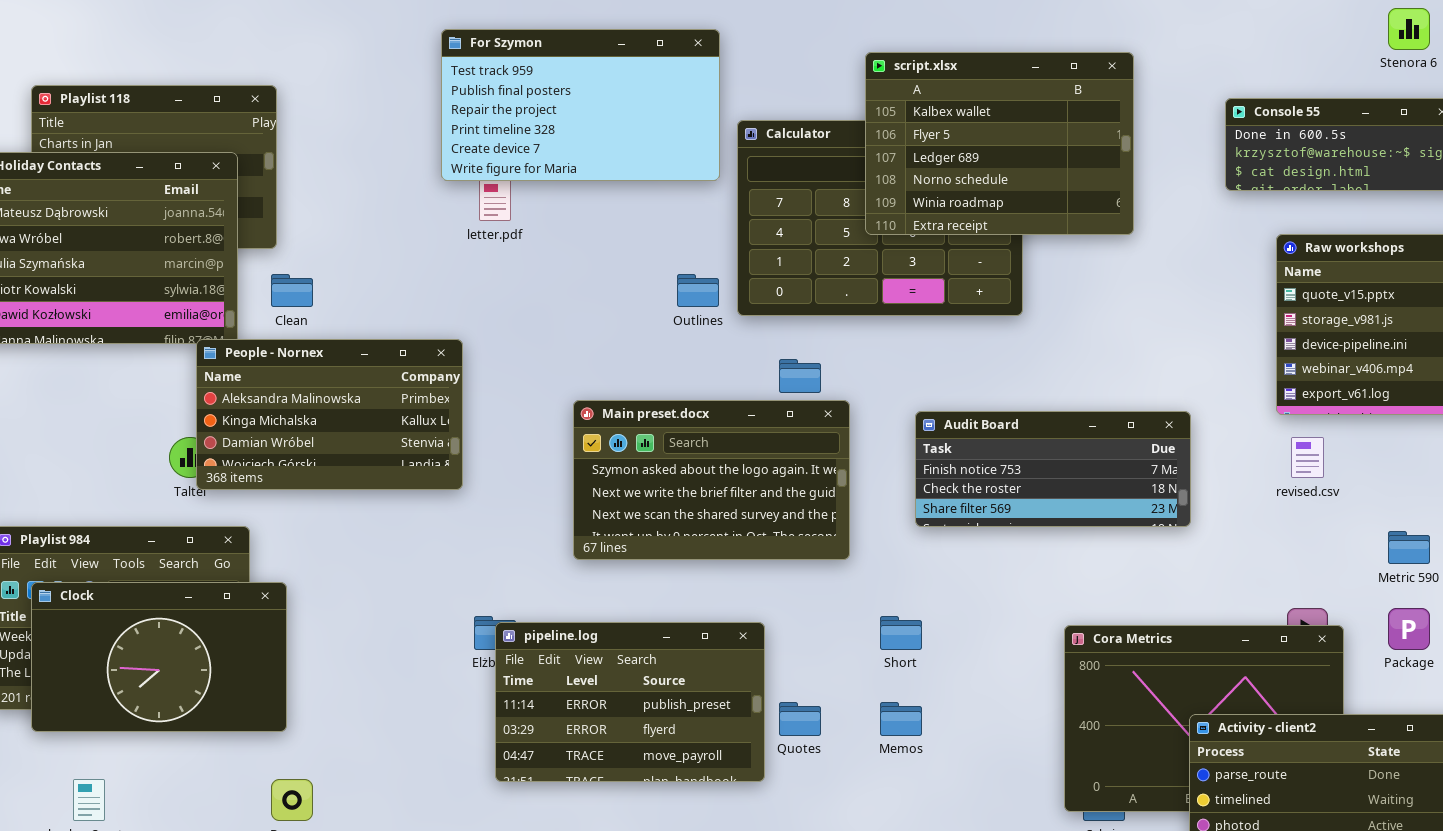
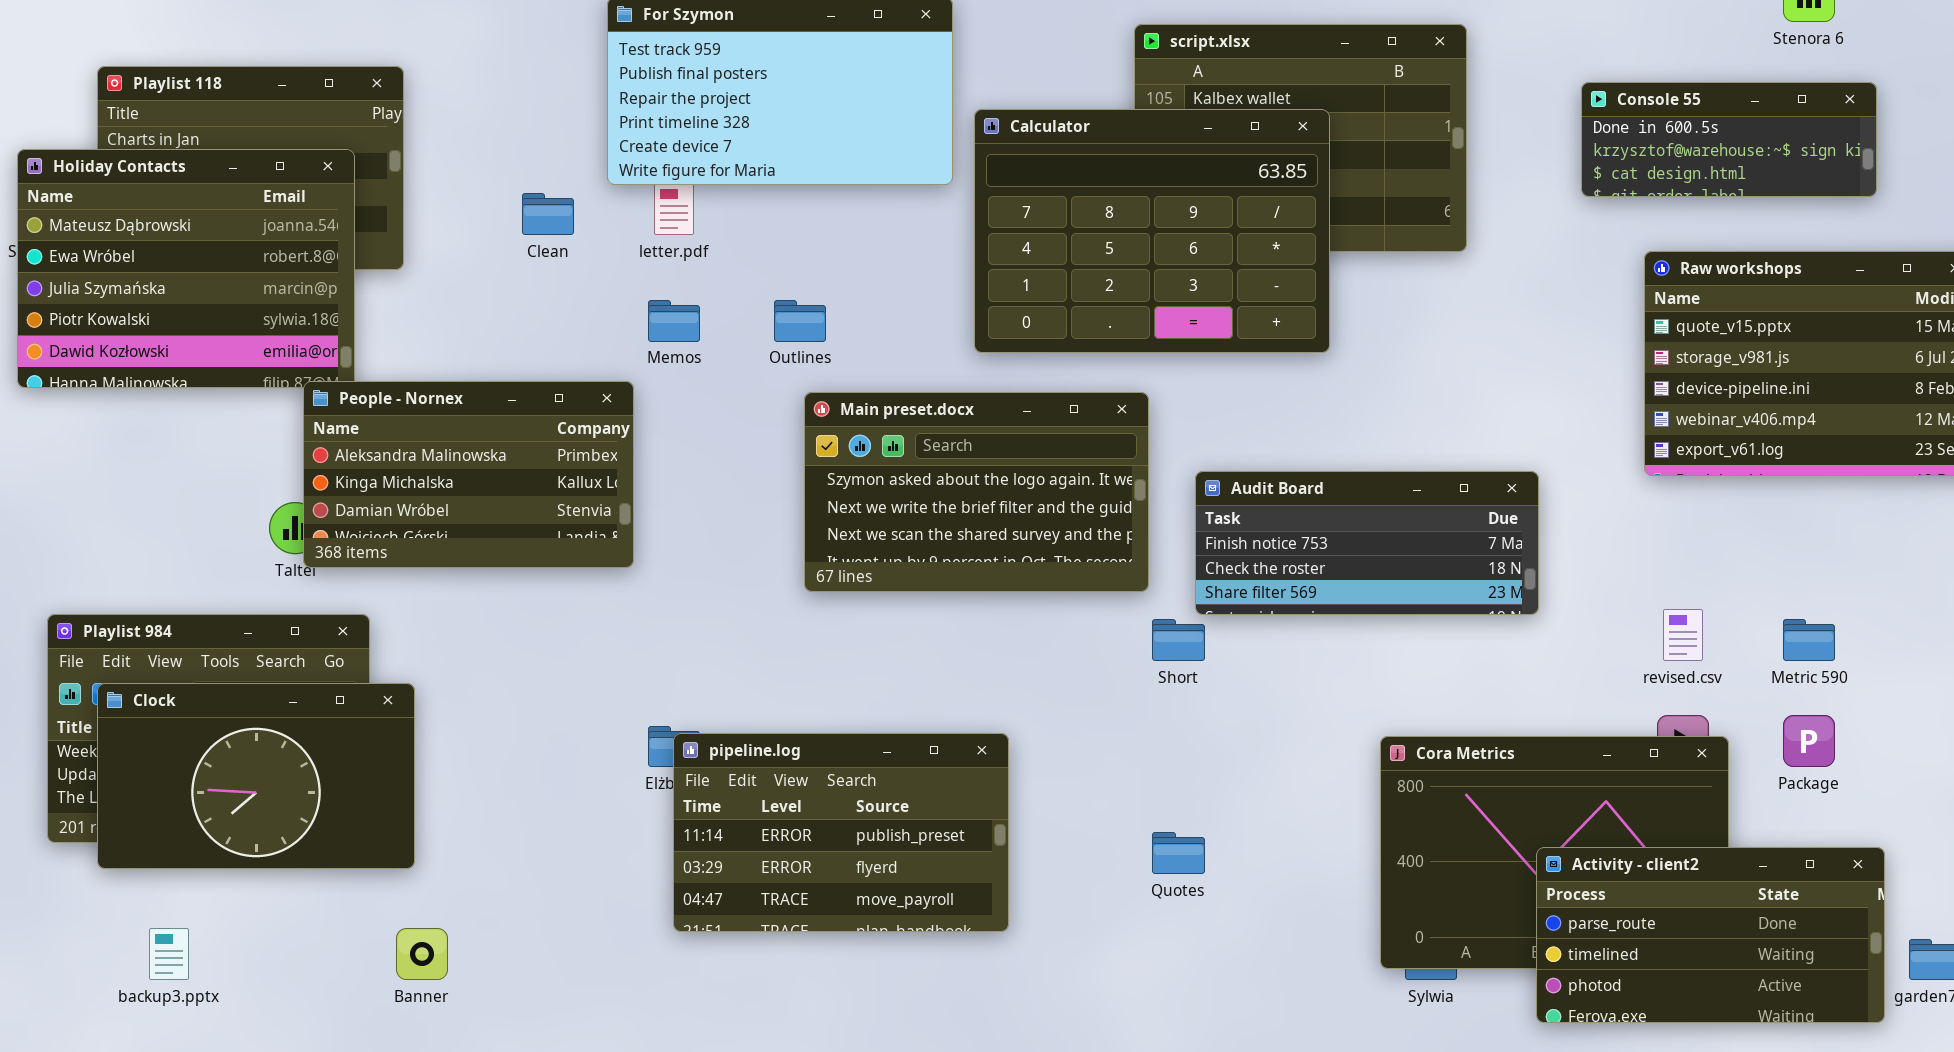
Calculator: [737,120,1023,316] -> [974,109,1330,353], raised
Clean: [271,274,313,307] -> [522,193,574,235], moved
Outlines: [677,274,719,307] -> [774,300,826,342], moved
Main preset.docx: [573,400,850,560] -> [804,392,1149,592], moved
revised.csv: [1291,437,1324,478] -> [1663,609,1703,661], moved
Short: [880,616,922,650] -> [1152,619,1205,661], moved
Quotes: [779,702,821,736] -> [1152,832,1205,874], moved
Memos: [880,702,922,736] -> [648,300,700,342], moved

